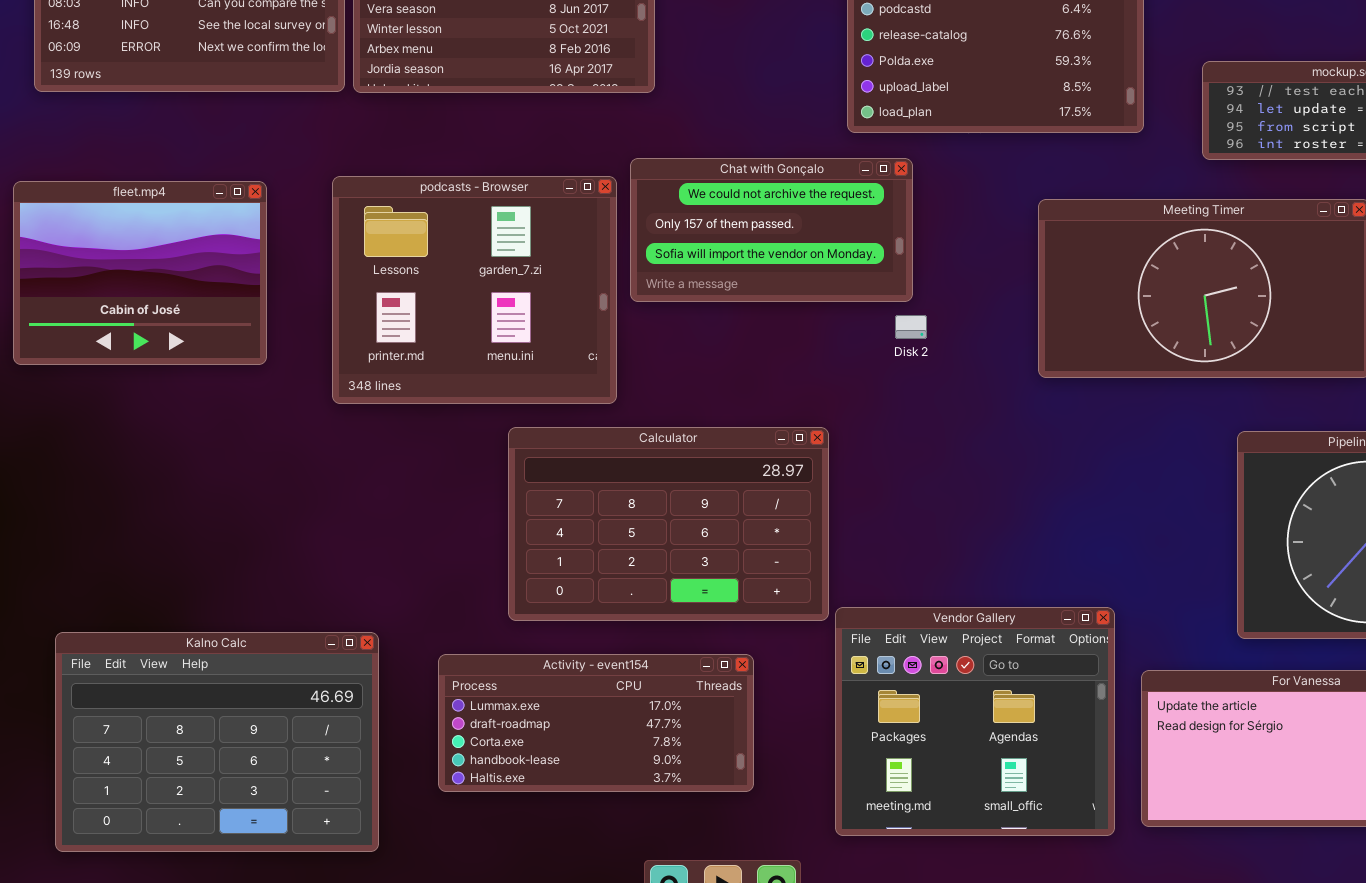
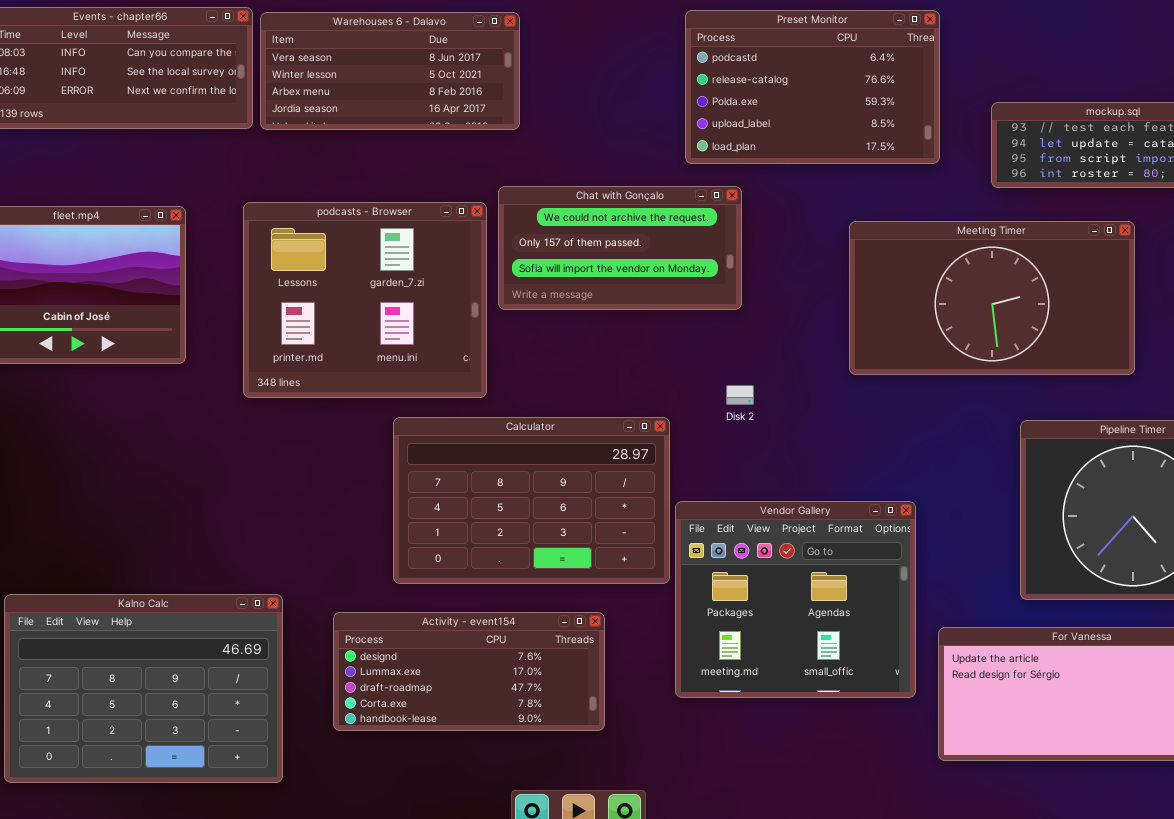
Disk 2: [895,315,927,339] -> [726,385,754,405], moved
Vendor Gallery: [835,607,1115,836] -> [675,501,916,698], moved
Activity - event154: [438,654,754,792] -> [333,612,605,731], scrolled up 1 row

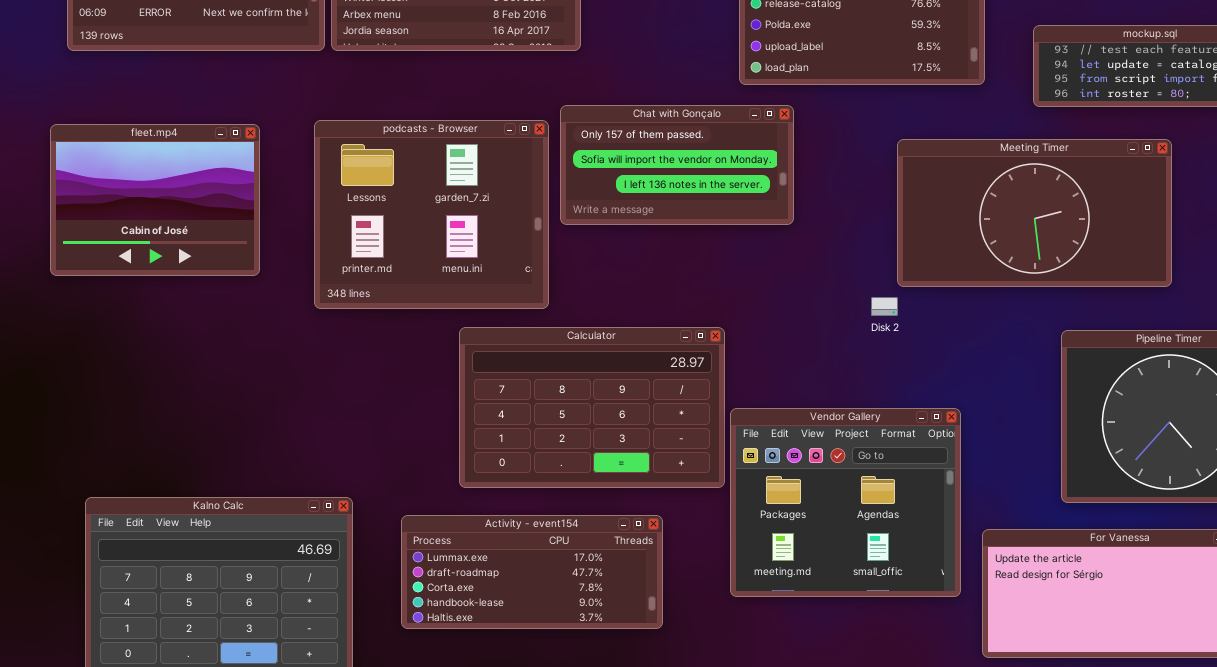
Chat with Gonçalo: [498,186,742,310] -> [560,105,794,225], scrolled down 1 row
Disk 2: [726,385,754,405] -> [871,297,898,316], moved
Activity - event154: [333,612,605,731] -> [401,515,663,629], scrolled down 1 row

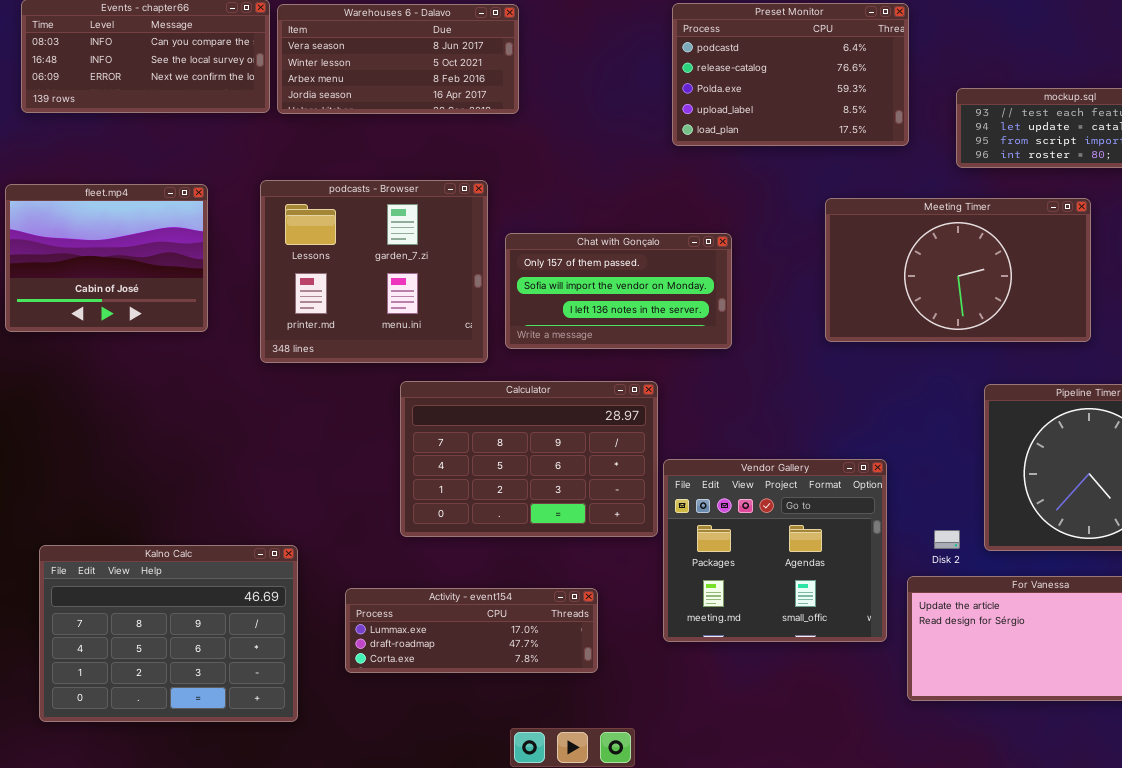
Chat with Gonçalo: [560,105,794,225] -> [505,233,732,349], moved
Disk 2: [871,297,898,316] -> [934,530,960,549], moved
Activity - event154: [401,515,663,629] -> [345,588,598,673], resized

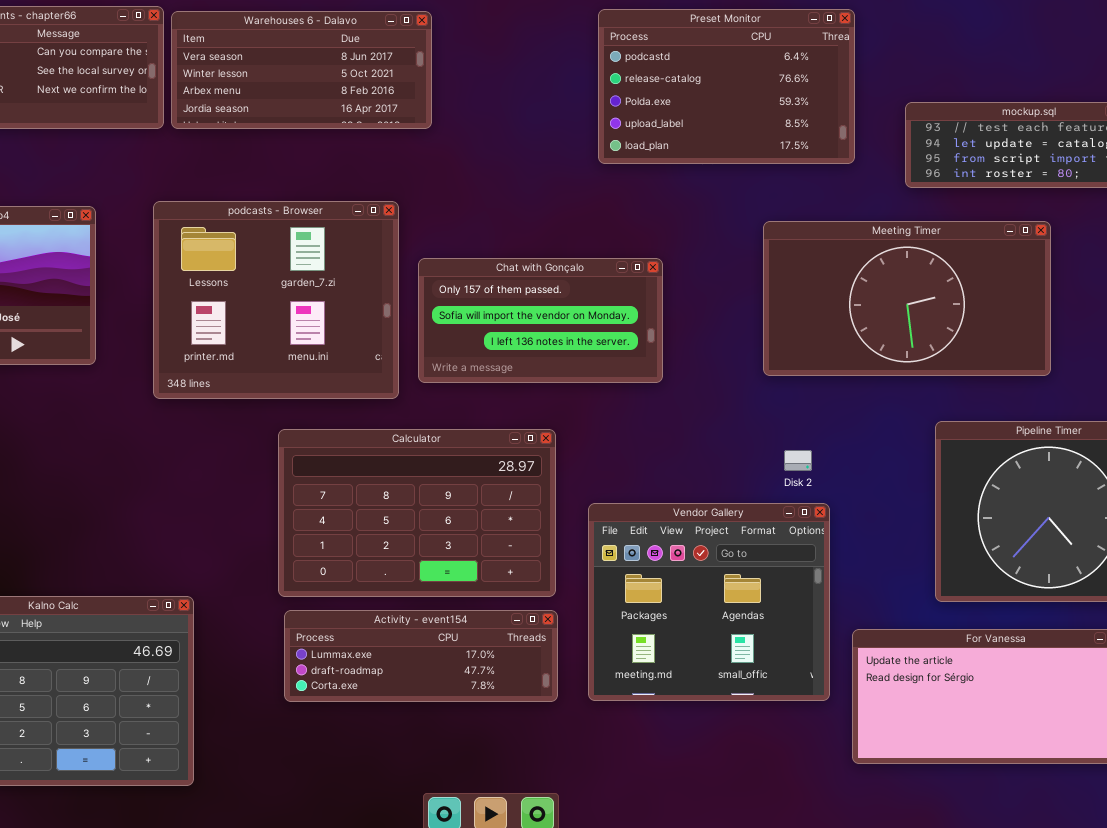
Calculator: [400,381,658,537] -> [278,429,556,597], moved
Disk 2: [934,530,960,549] -> [784,450,812,471], moved
Activity - event154: [345,588,598,673] -> [284,610,558,702], moved

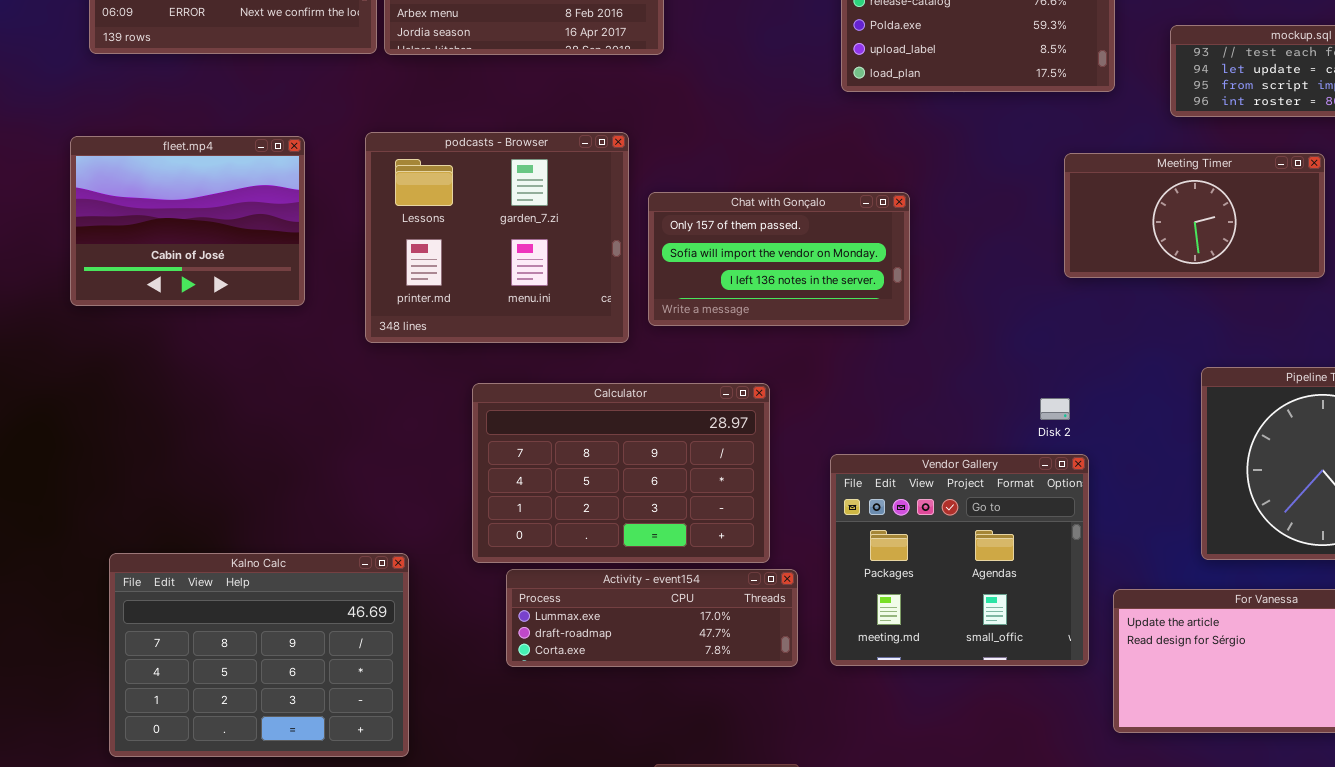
Meeting Timer: [763,221,1051,376] -> [1064,153,1325,278], resized
Calculator: [278,429,556,597] -> [472,383,770,563], moved

